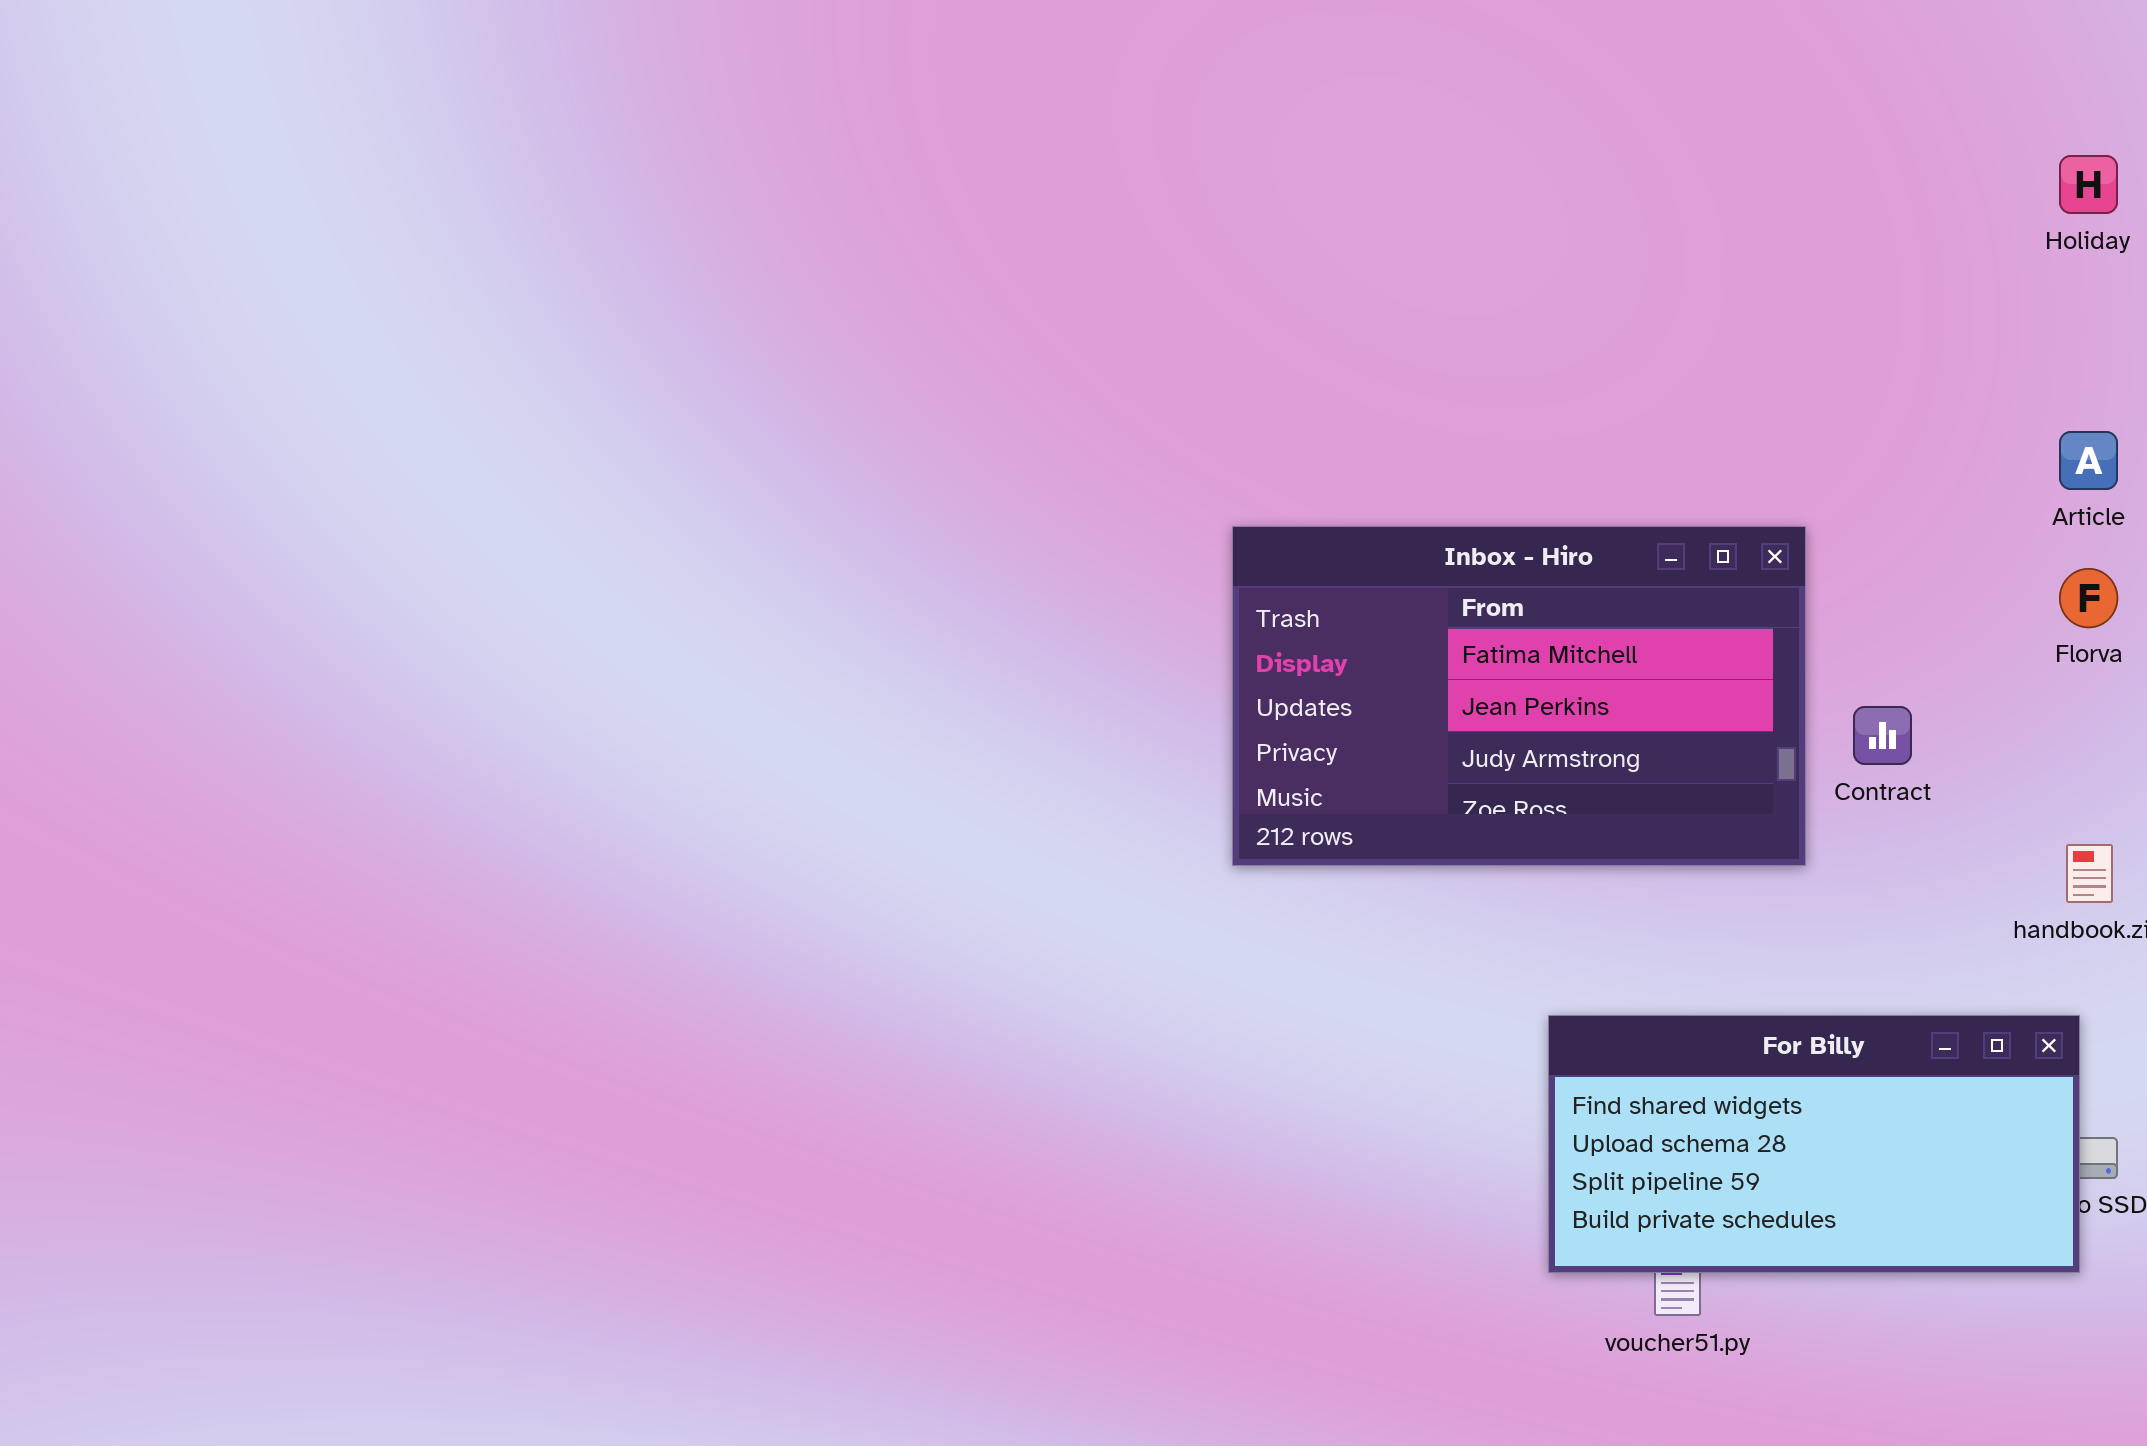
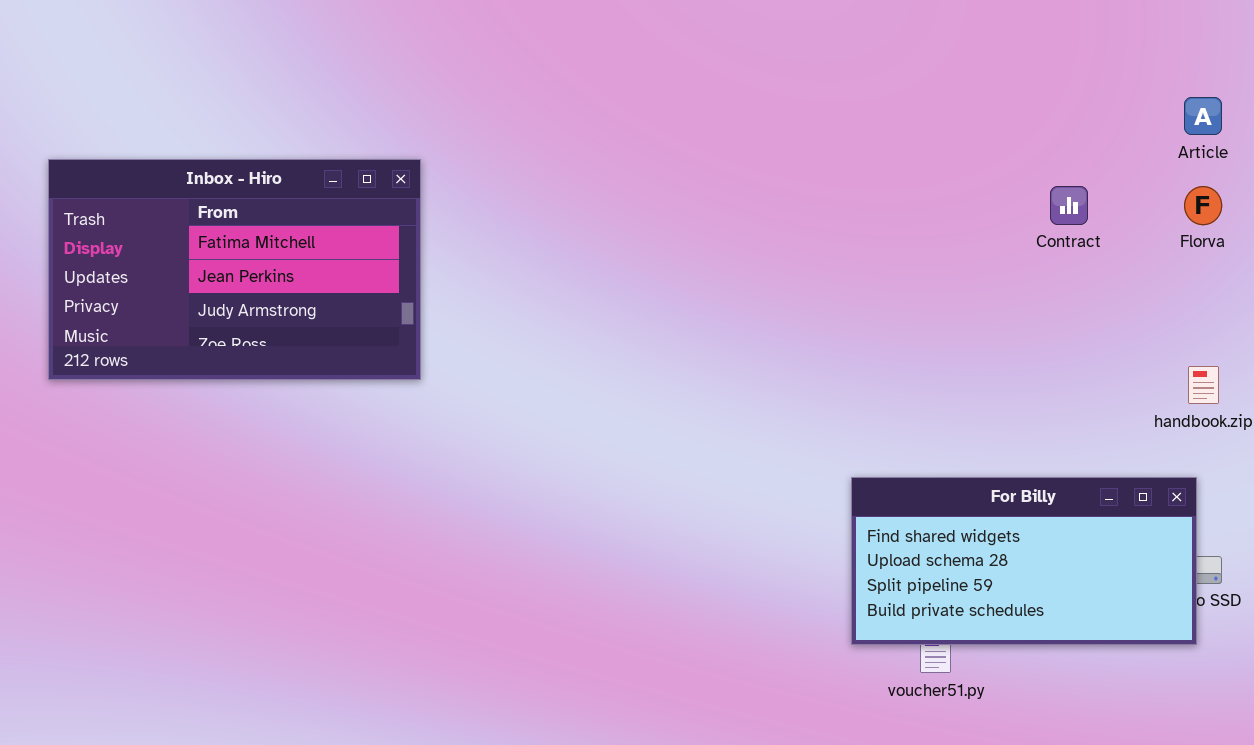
Inbox - Hiro: [1232,526,1806,866] -> [48,159,421,380], moved
Contract: [1853,706,1912,765] -> [1050,186,1088,225], moved

